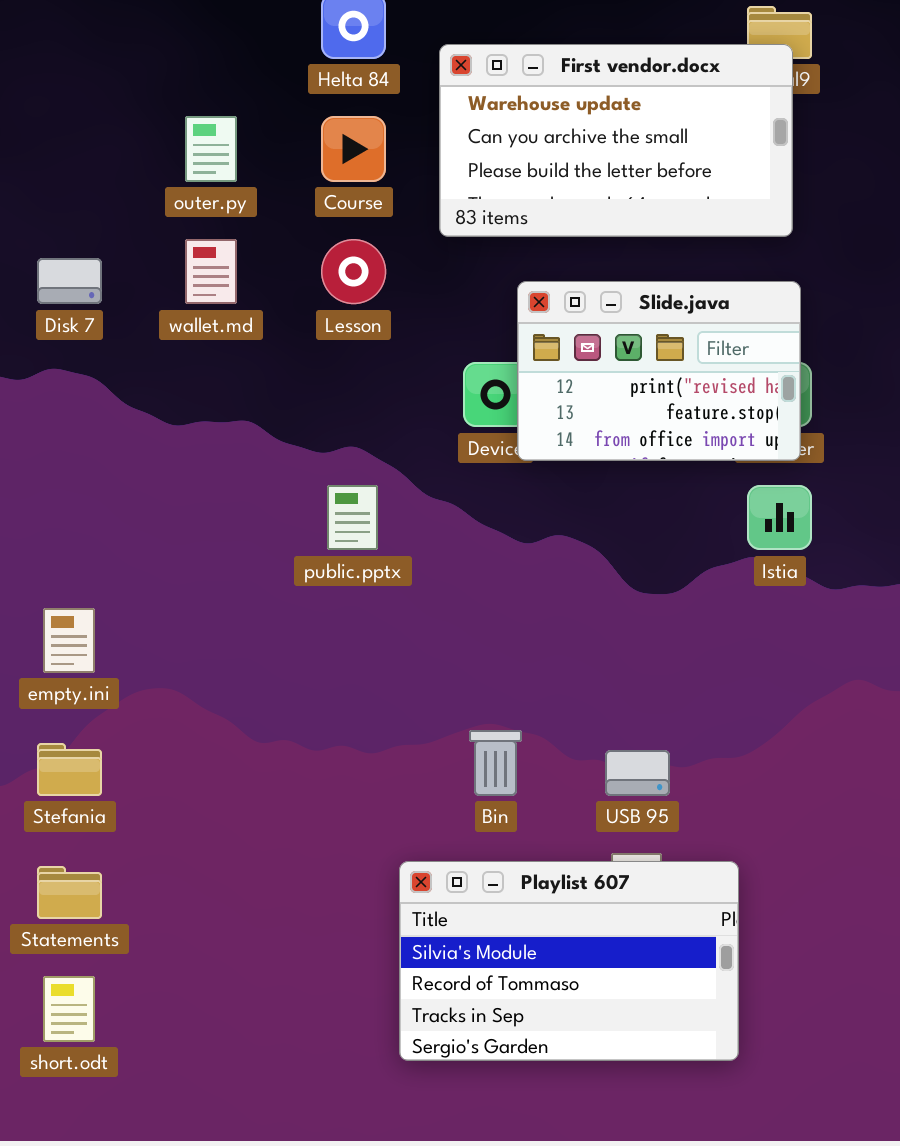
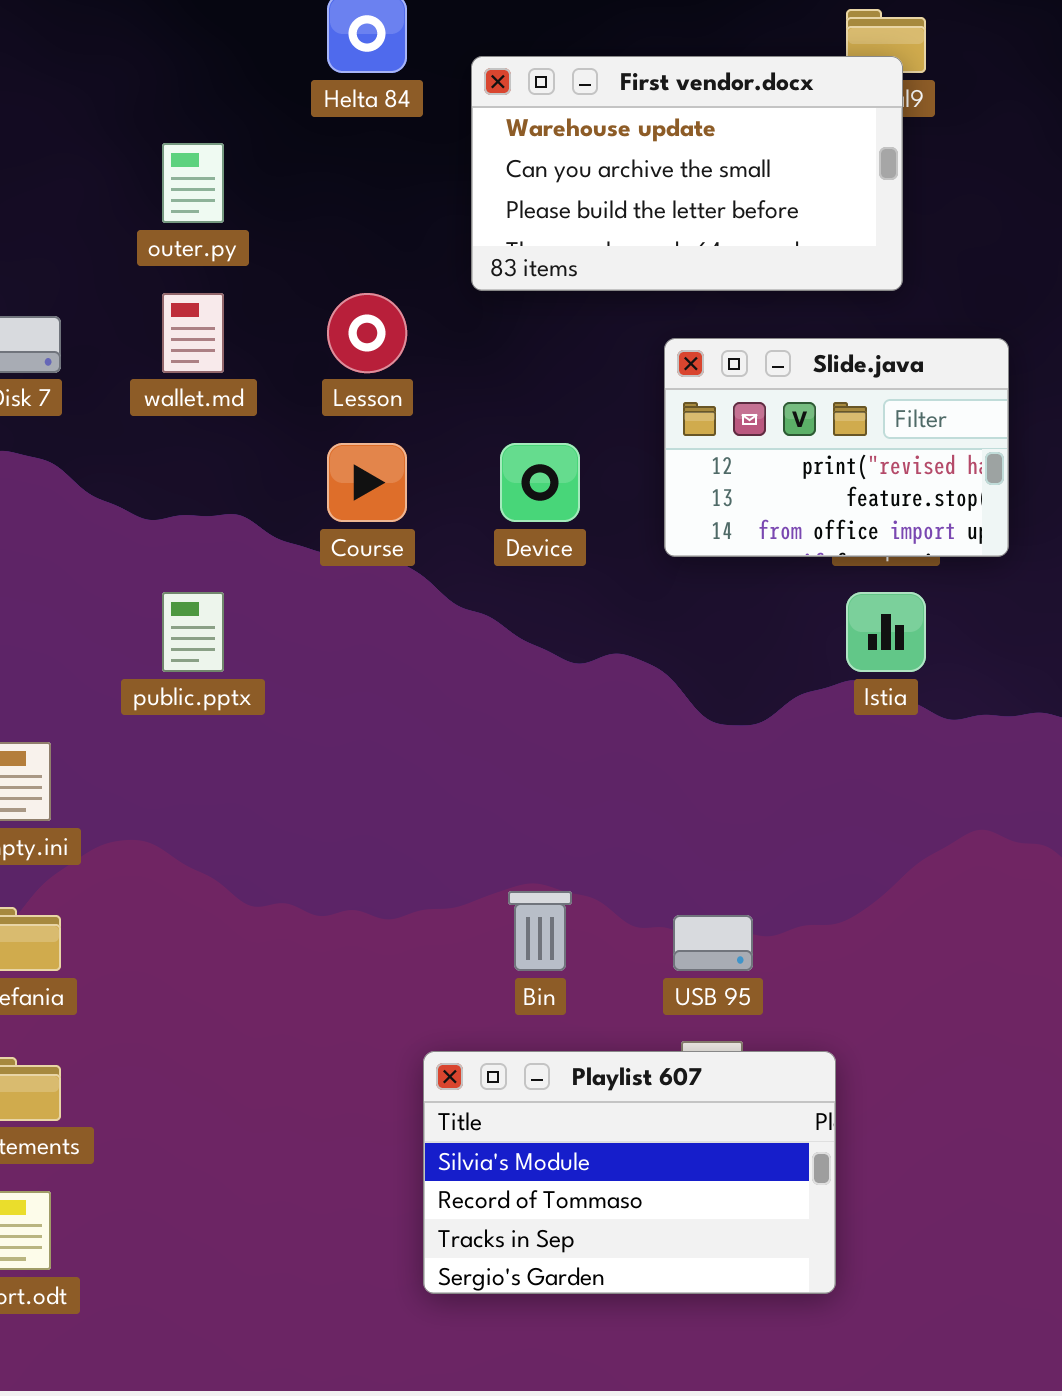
Course: [321,116,386,182] -> [327,443,407,522], moved
Slide.java: [517,281,801,461] -> [664,338,1009,557], moved
public.pptx: [327,485,378,550] -> [162,592,224,672], moved

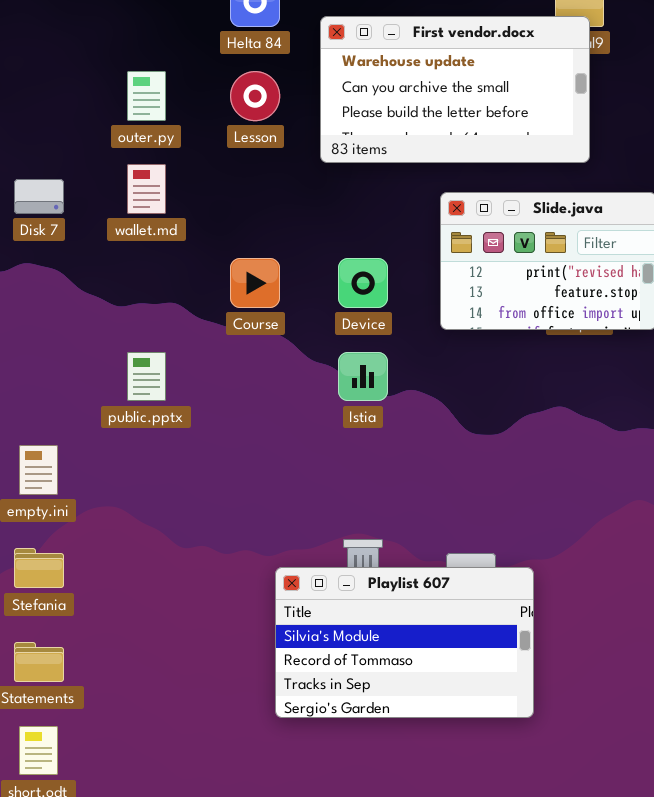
Lesson: [327,293,407,373] -> [230,71,280,121], moved
Istia: [846,592,926,672] -> [338,352,388,401], moved
Playlist 607: [423,1051,836,1294] -> [275,567,534,718], moved

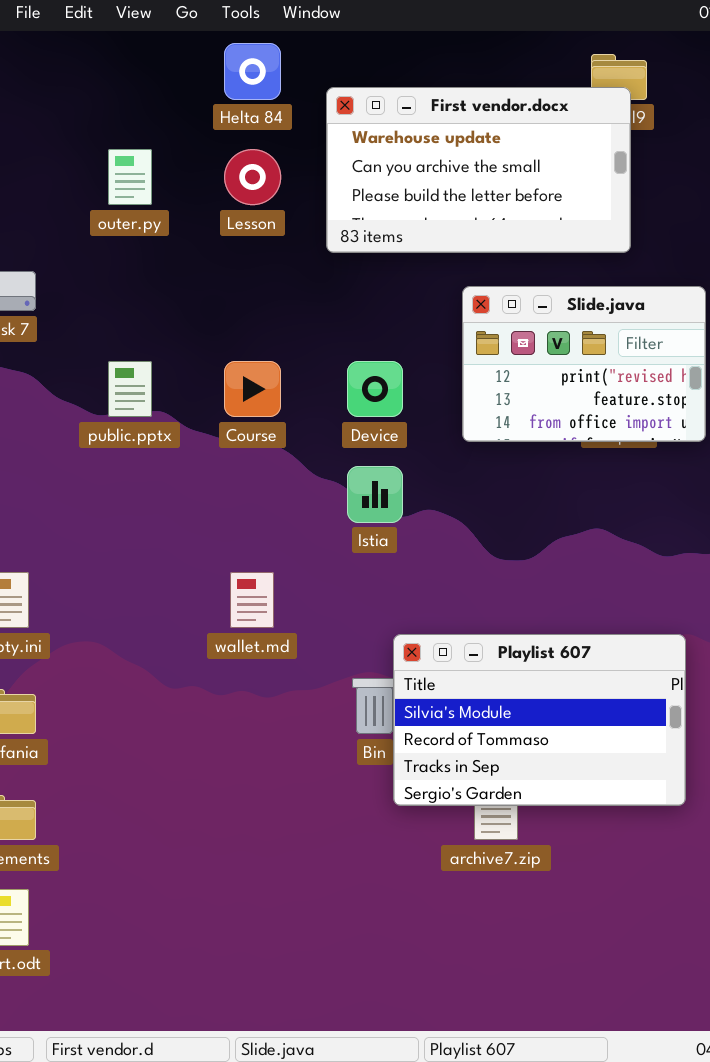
wallet.md: [127,164,166,214] -> [230,572,274,628], moved
public.pptx: [127,352,166,401] -> [108,361,152,417], moved
Playlist 607: [275,567,534,718] -> [393,634,686,806], moved

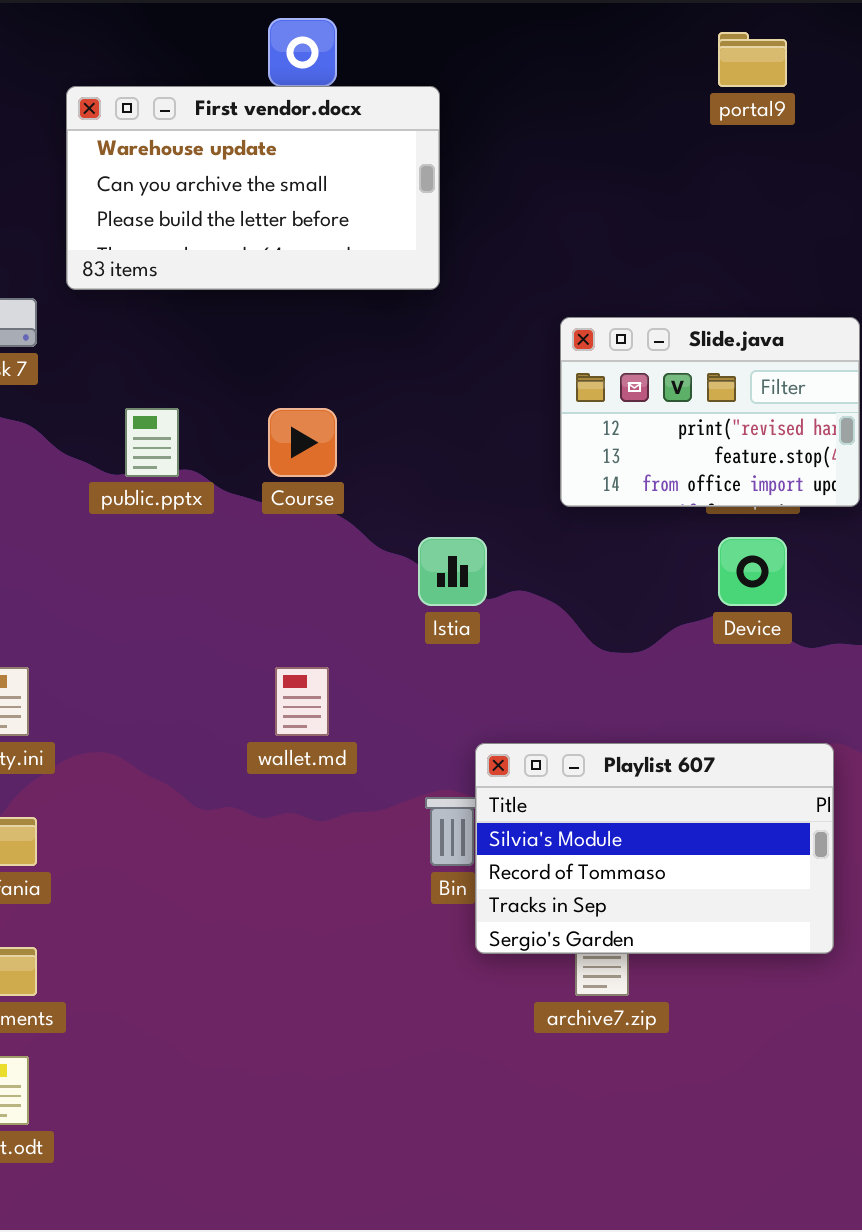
First vendor.docx: [326,87,631,253] -> [66,86,440,290], moved
Device: [347,361,403,417] -> [718,537,787,606], moved

